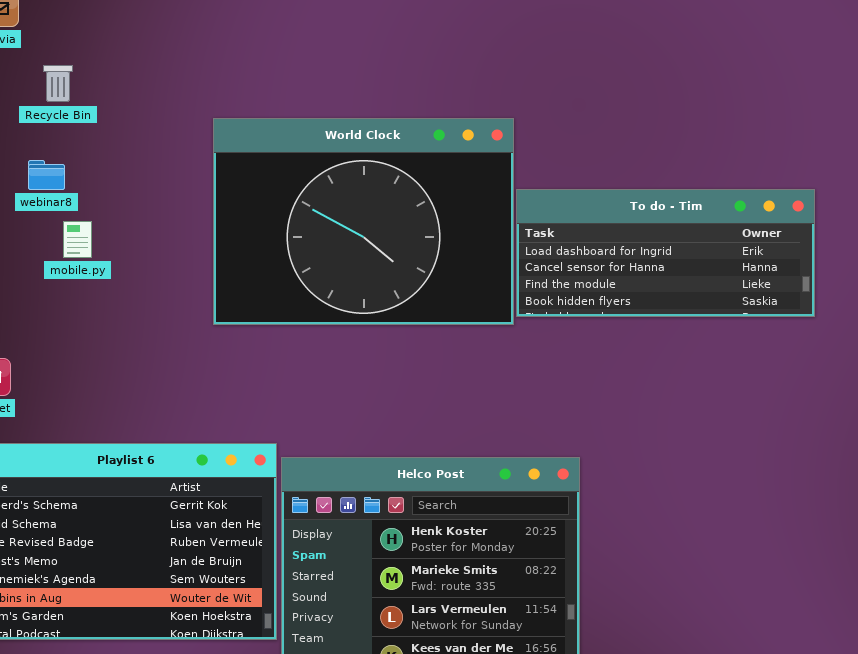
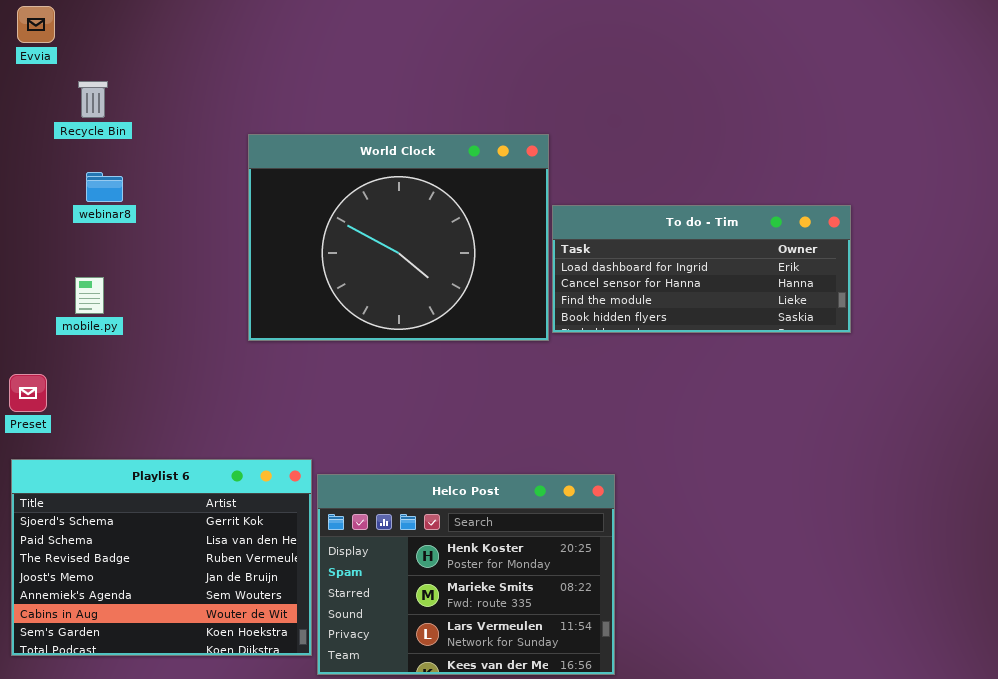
webinar8: [28,160,65,190] -> [86,172,123,202], moved
mobile.py: [63,221,92,258] -> [75,277,104,314], moved

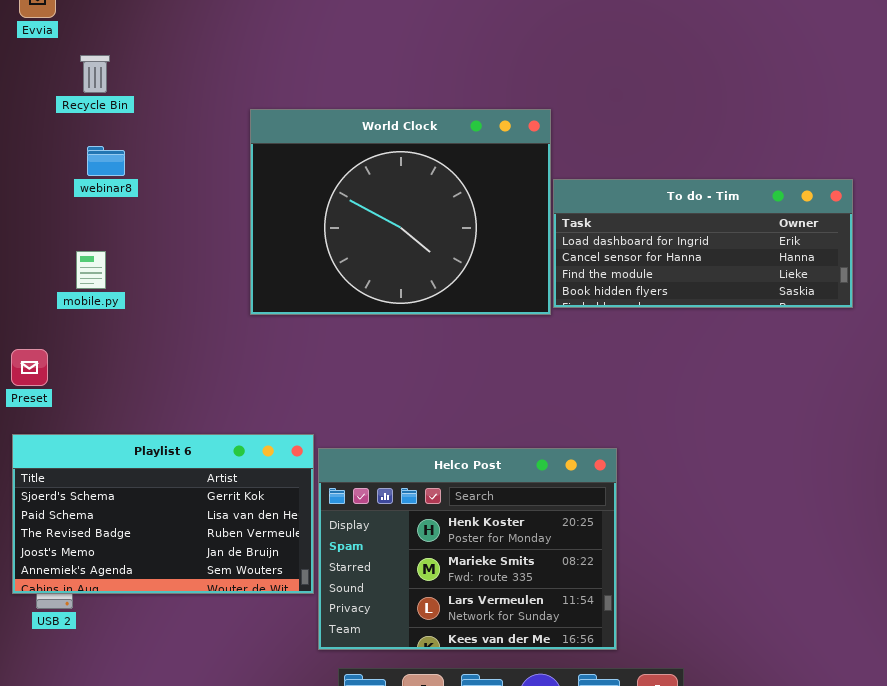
Playlist 6: [11,459,312,656] -> [12,434,314,594], resized

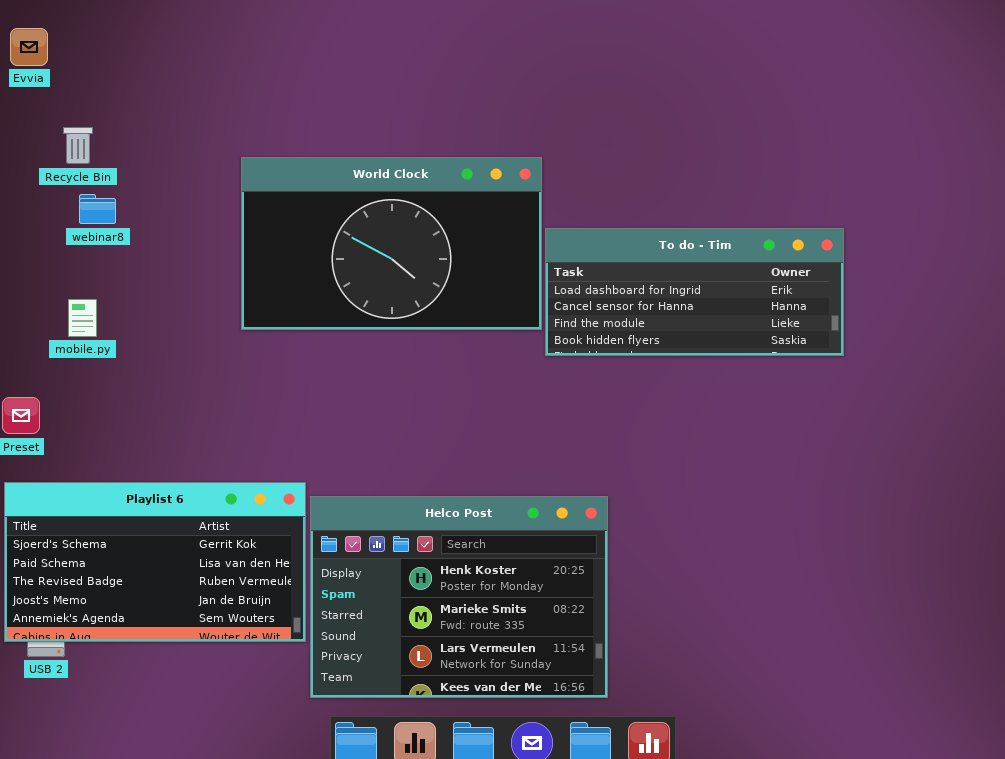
Recycle Bin: [80,55,110,93] -> [63,127,93,164], moved
World Clock: [250,109,551,315] -> [241,157,542,330], resized

